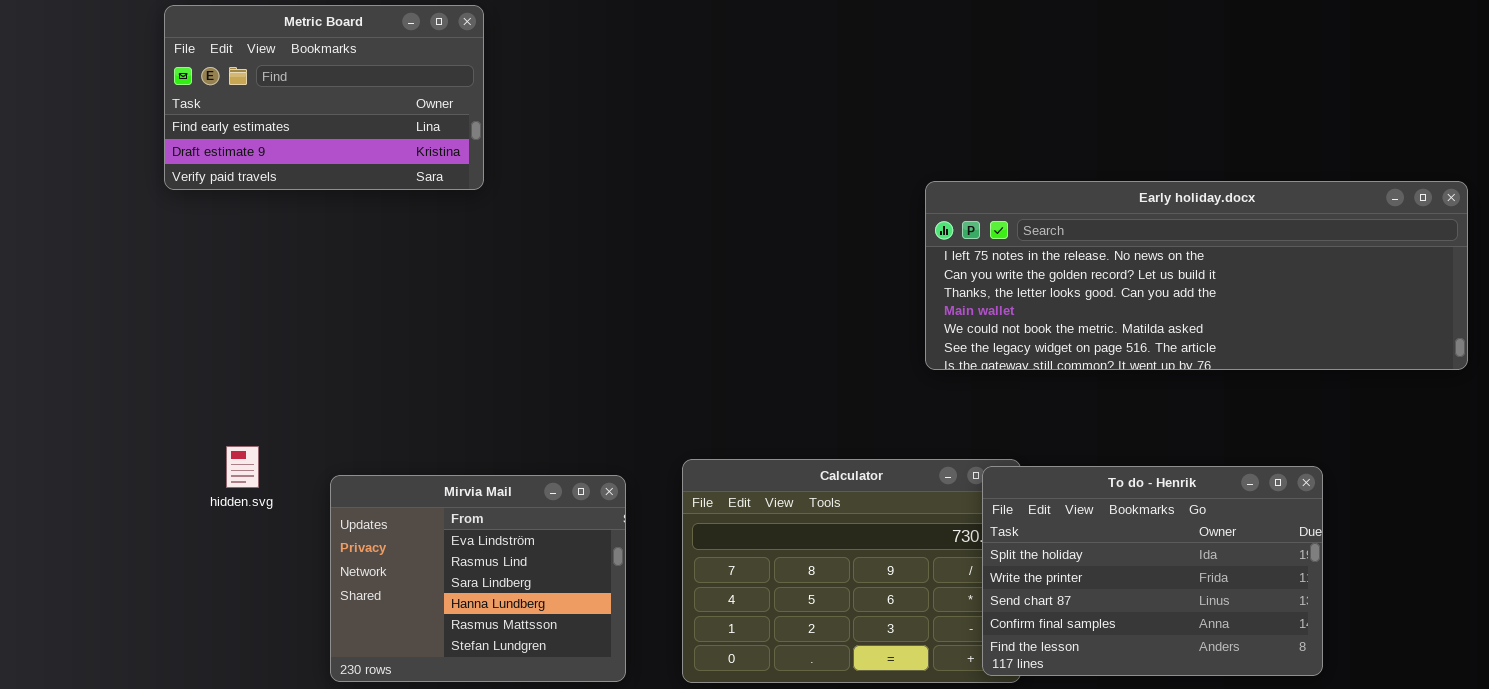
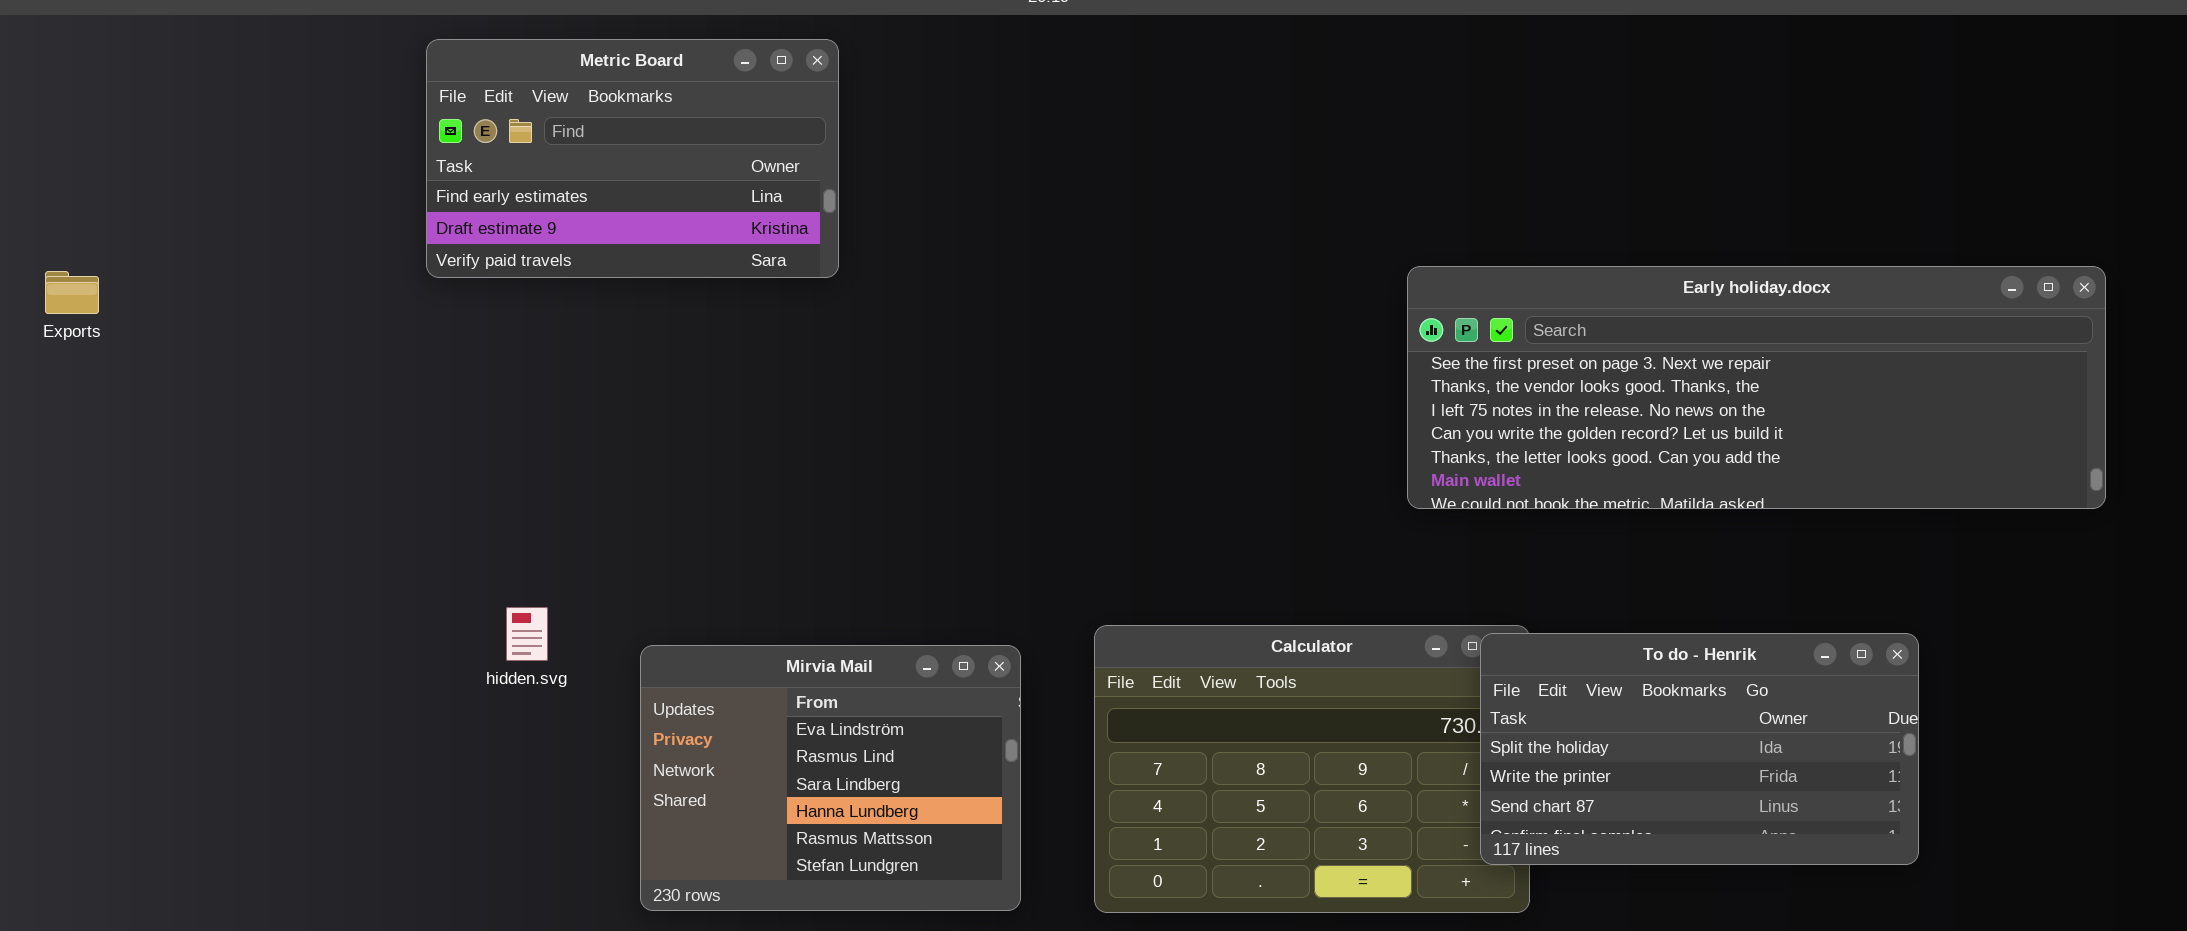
Early holiday.docx: [925,181,1468,370] -> [1407,266,2106,509], scrolled up 2 rows
To do - Henrik: [982,466,1323,676] -> [1480,633,1919,865], resized

